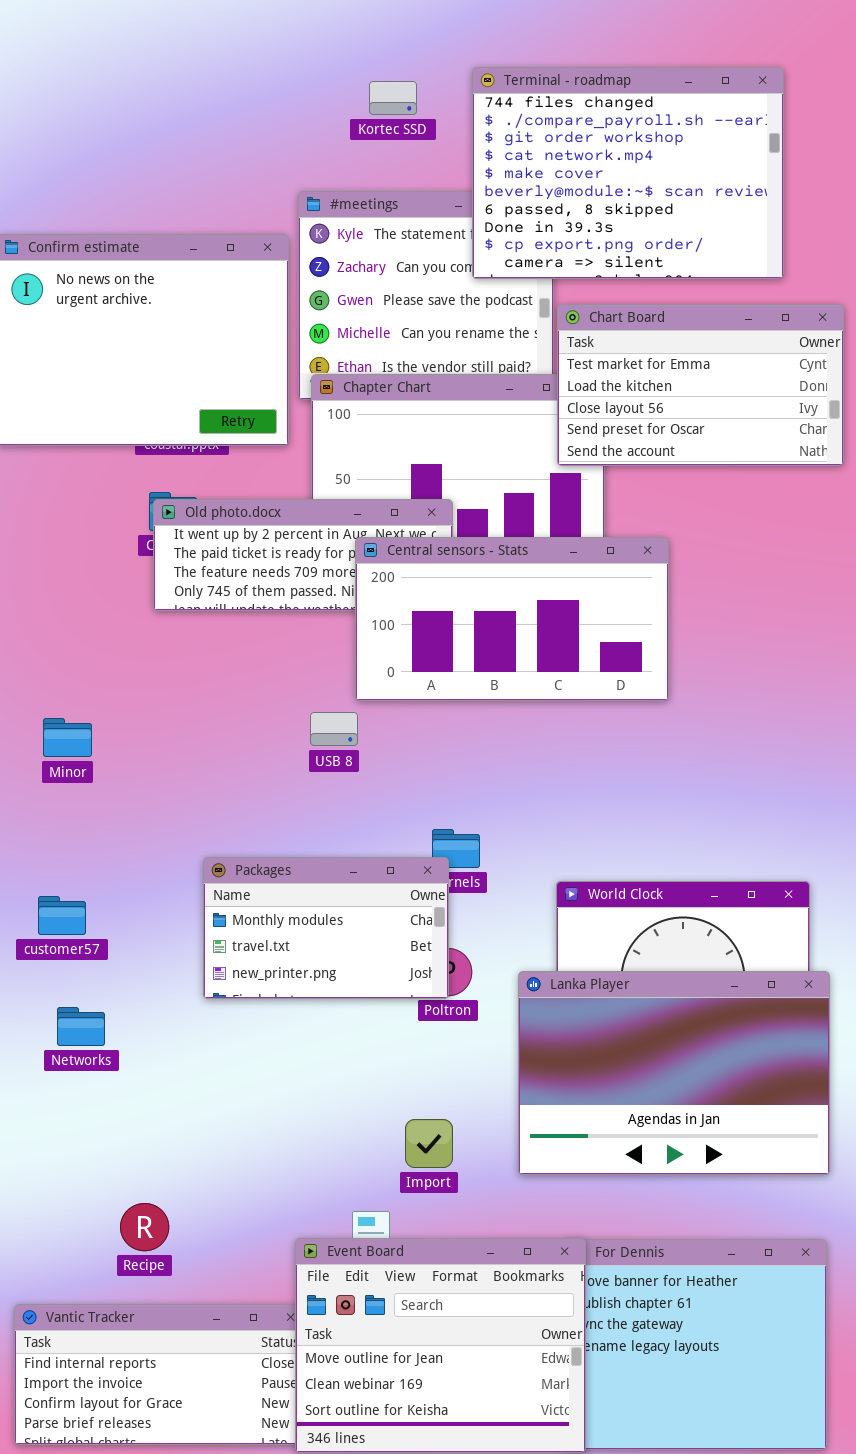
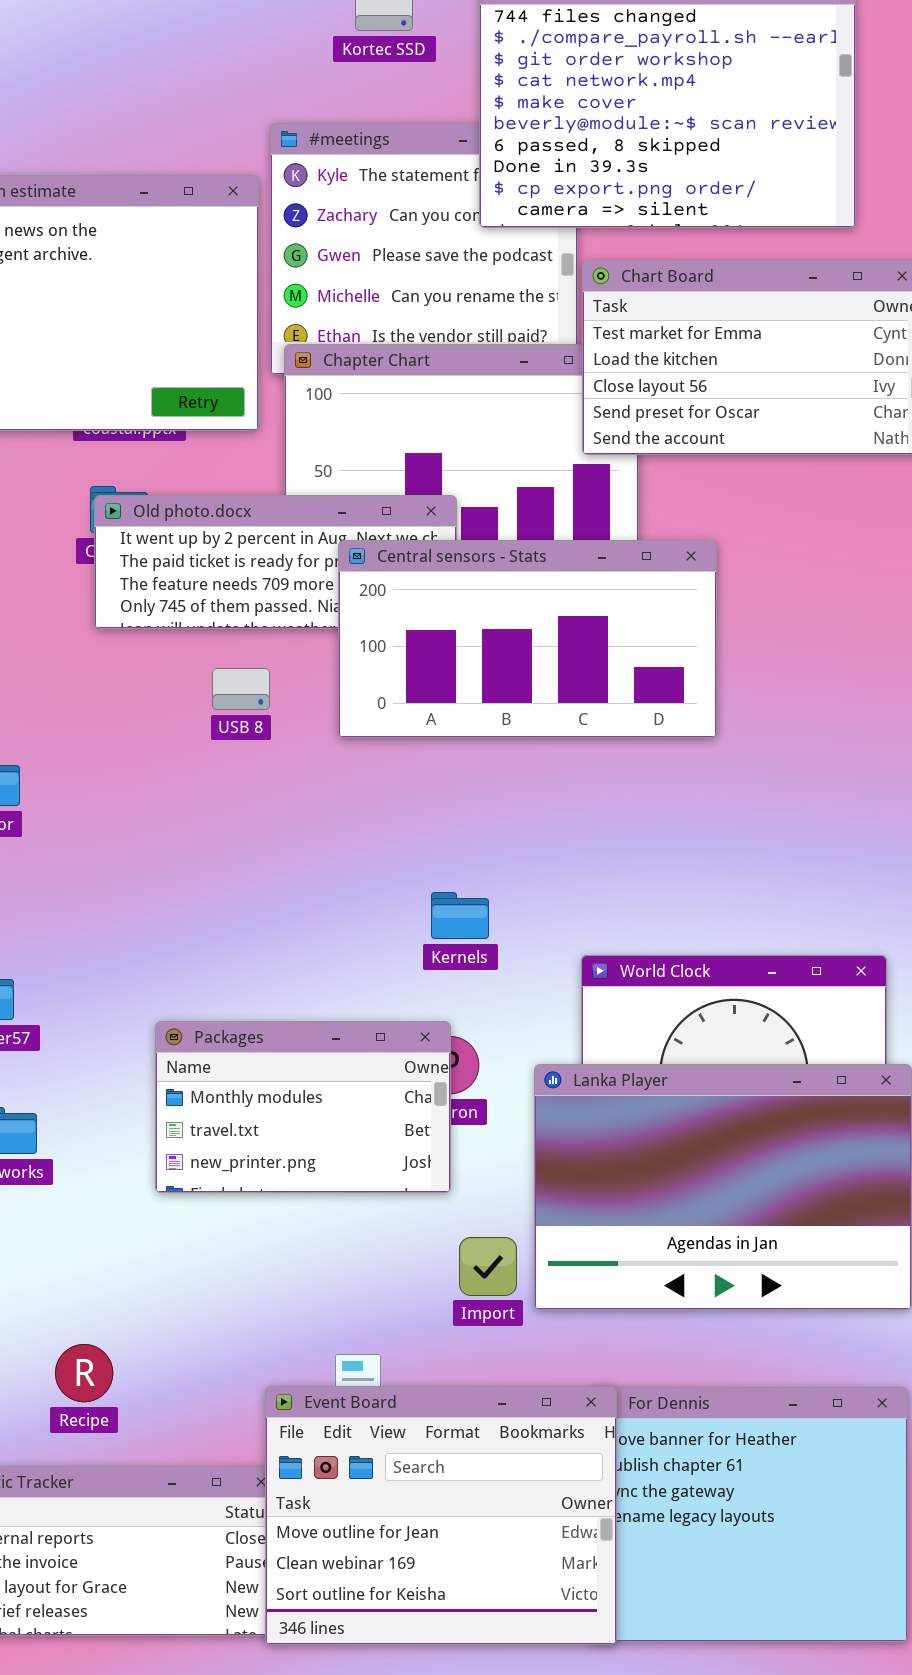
USB 8: [310,712,358,746] -> [212,668,270,710], moved
Packages: [203,857,449,999] -> [155,1021,451,1193], moved
Import: [405,1119,453,1168] -> [459,1237,517,1296], moved

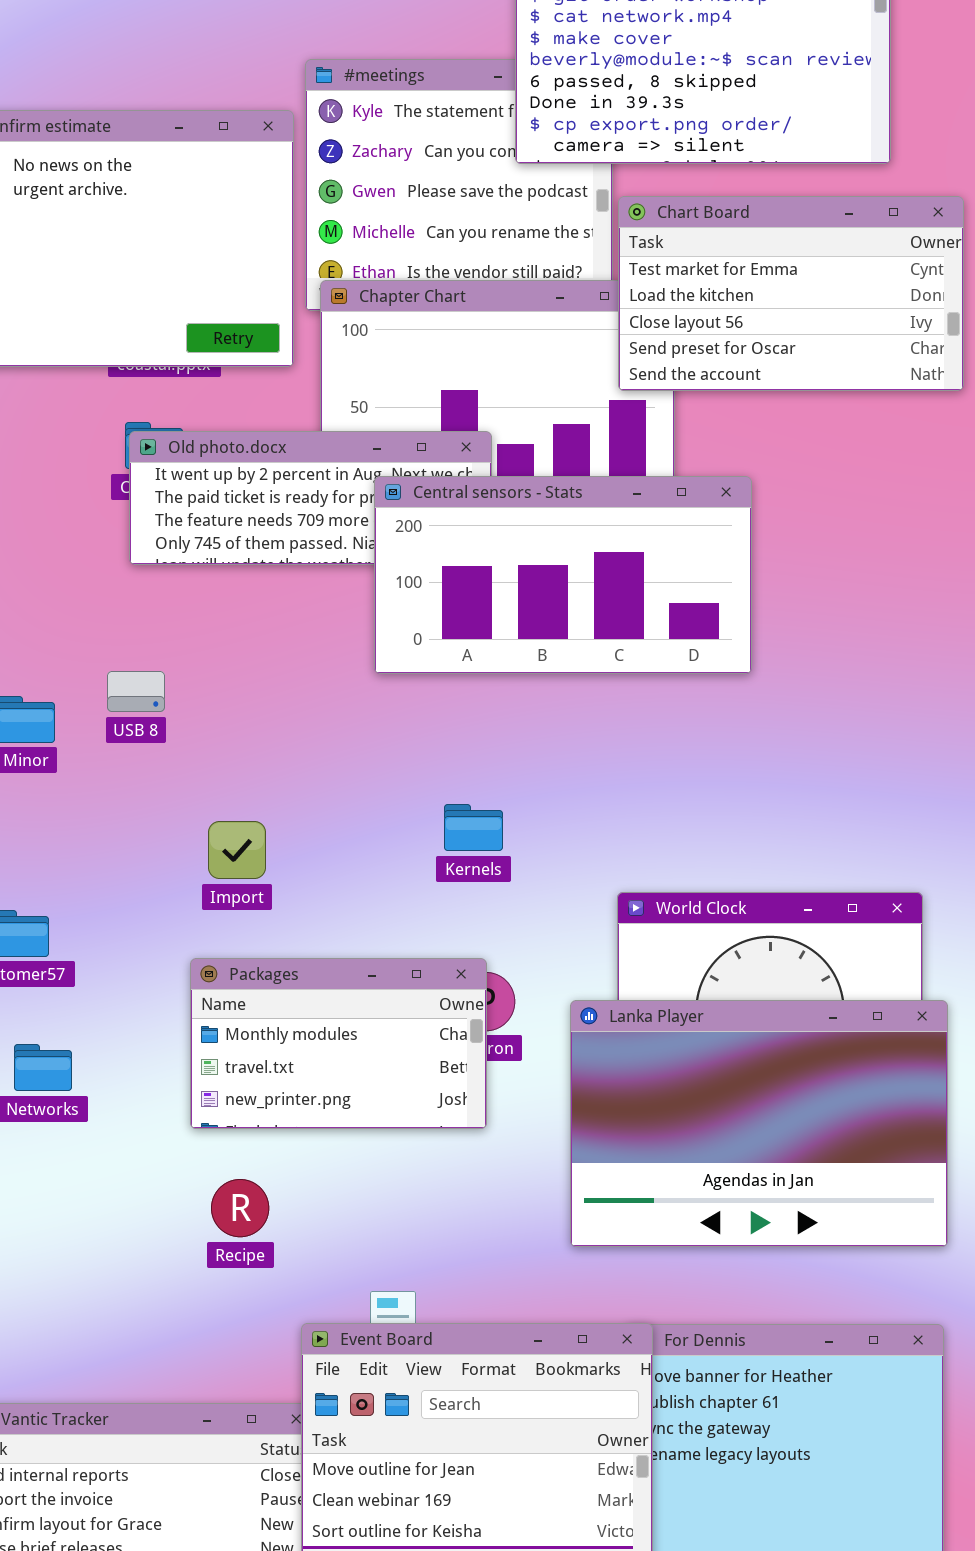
USB 8: [212,668,270,710] -> [107,671,165,712], moved
Kernels: [431,892,489,939] -> [444,804,503,851], moved
Import: [459,1237,517,1296] -> [208,821,266,879], moved
Recipe: [55,1344,113,1402] -> [211,1179,269,1237], moved

